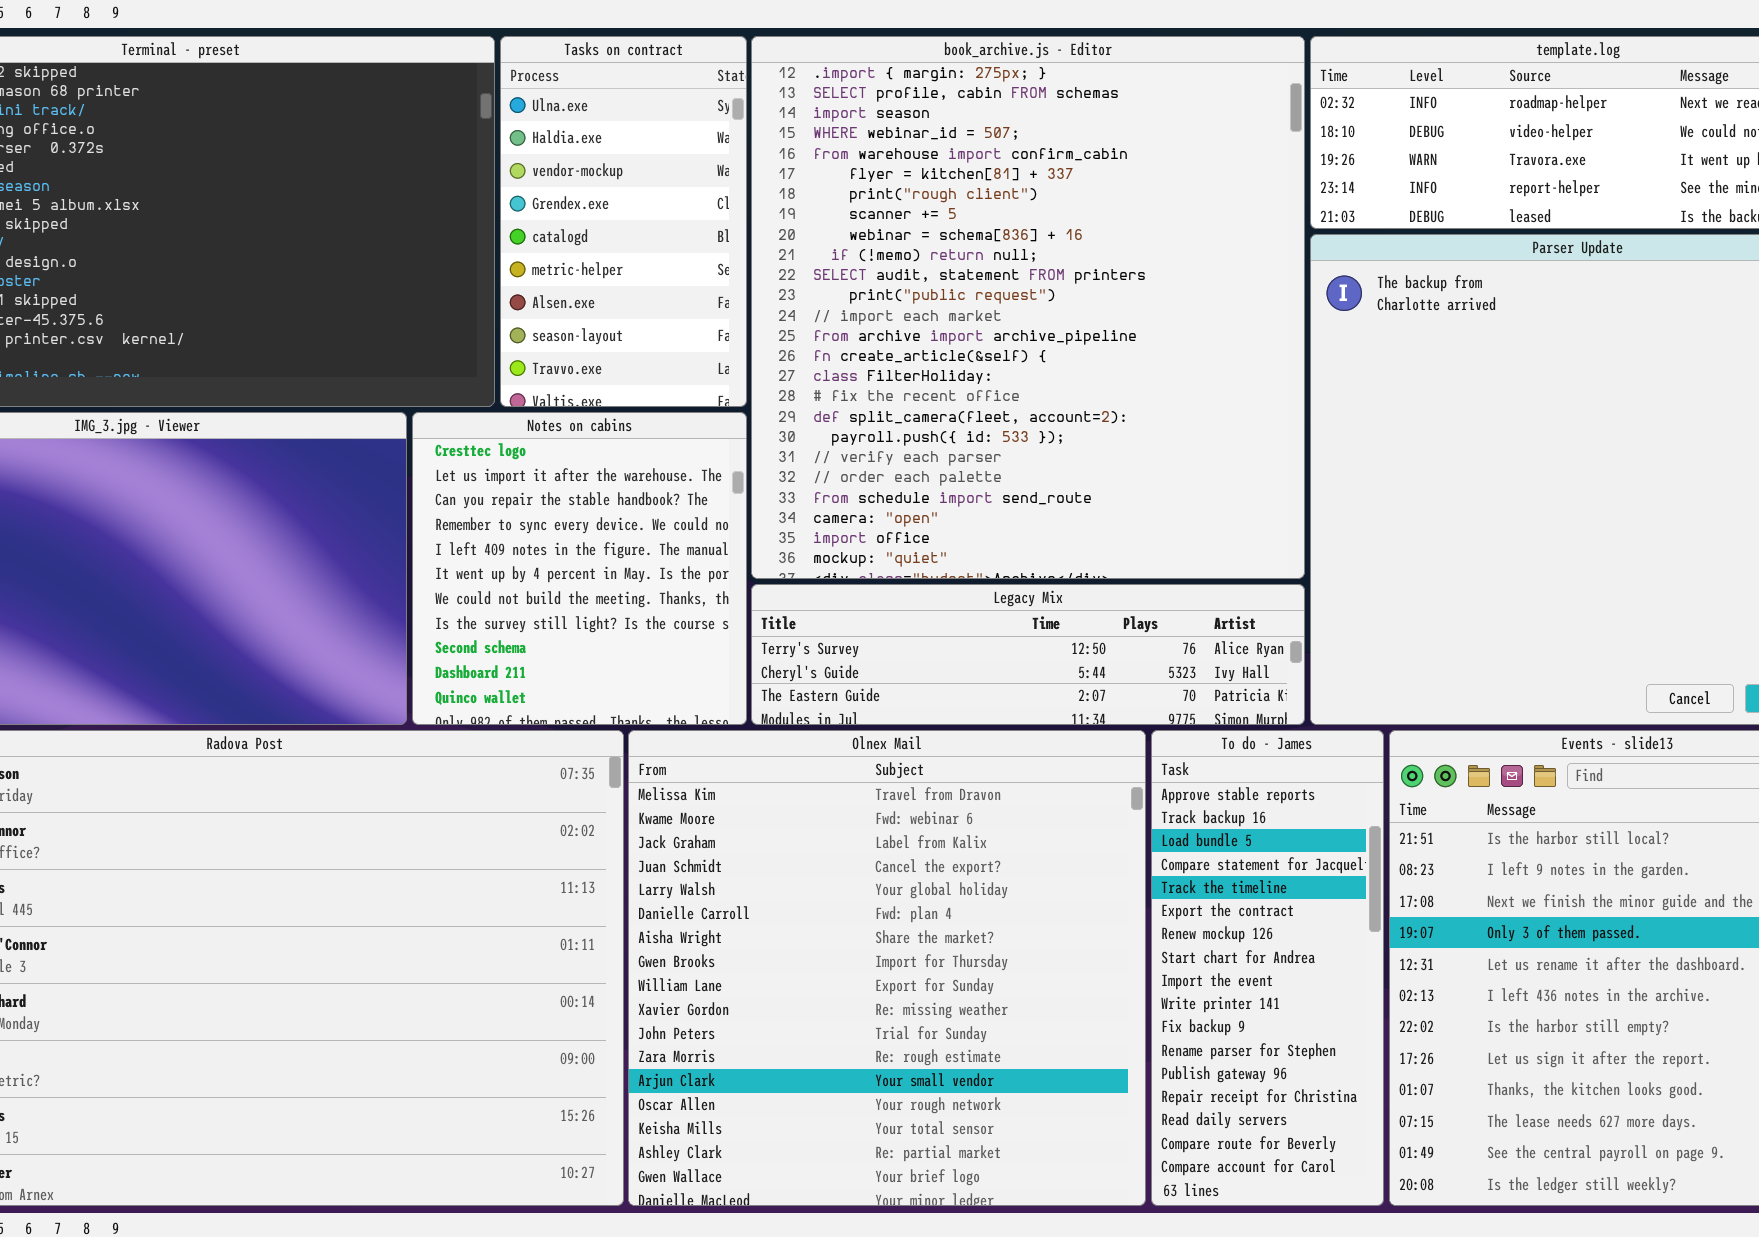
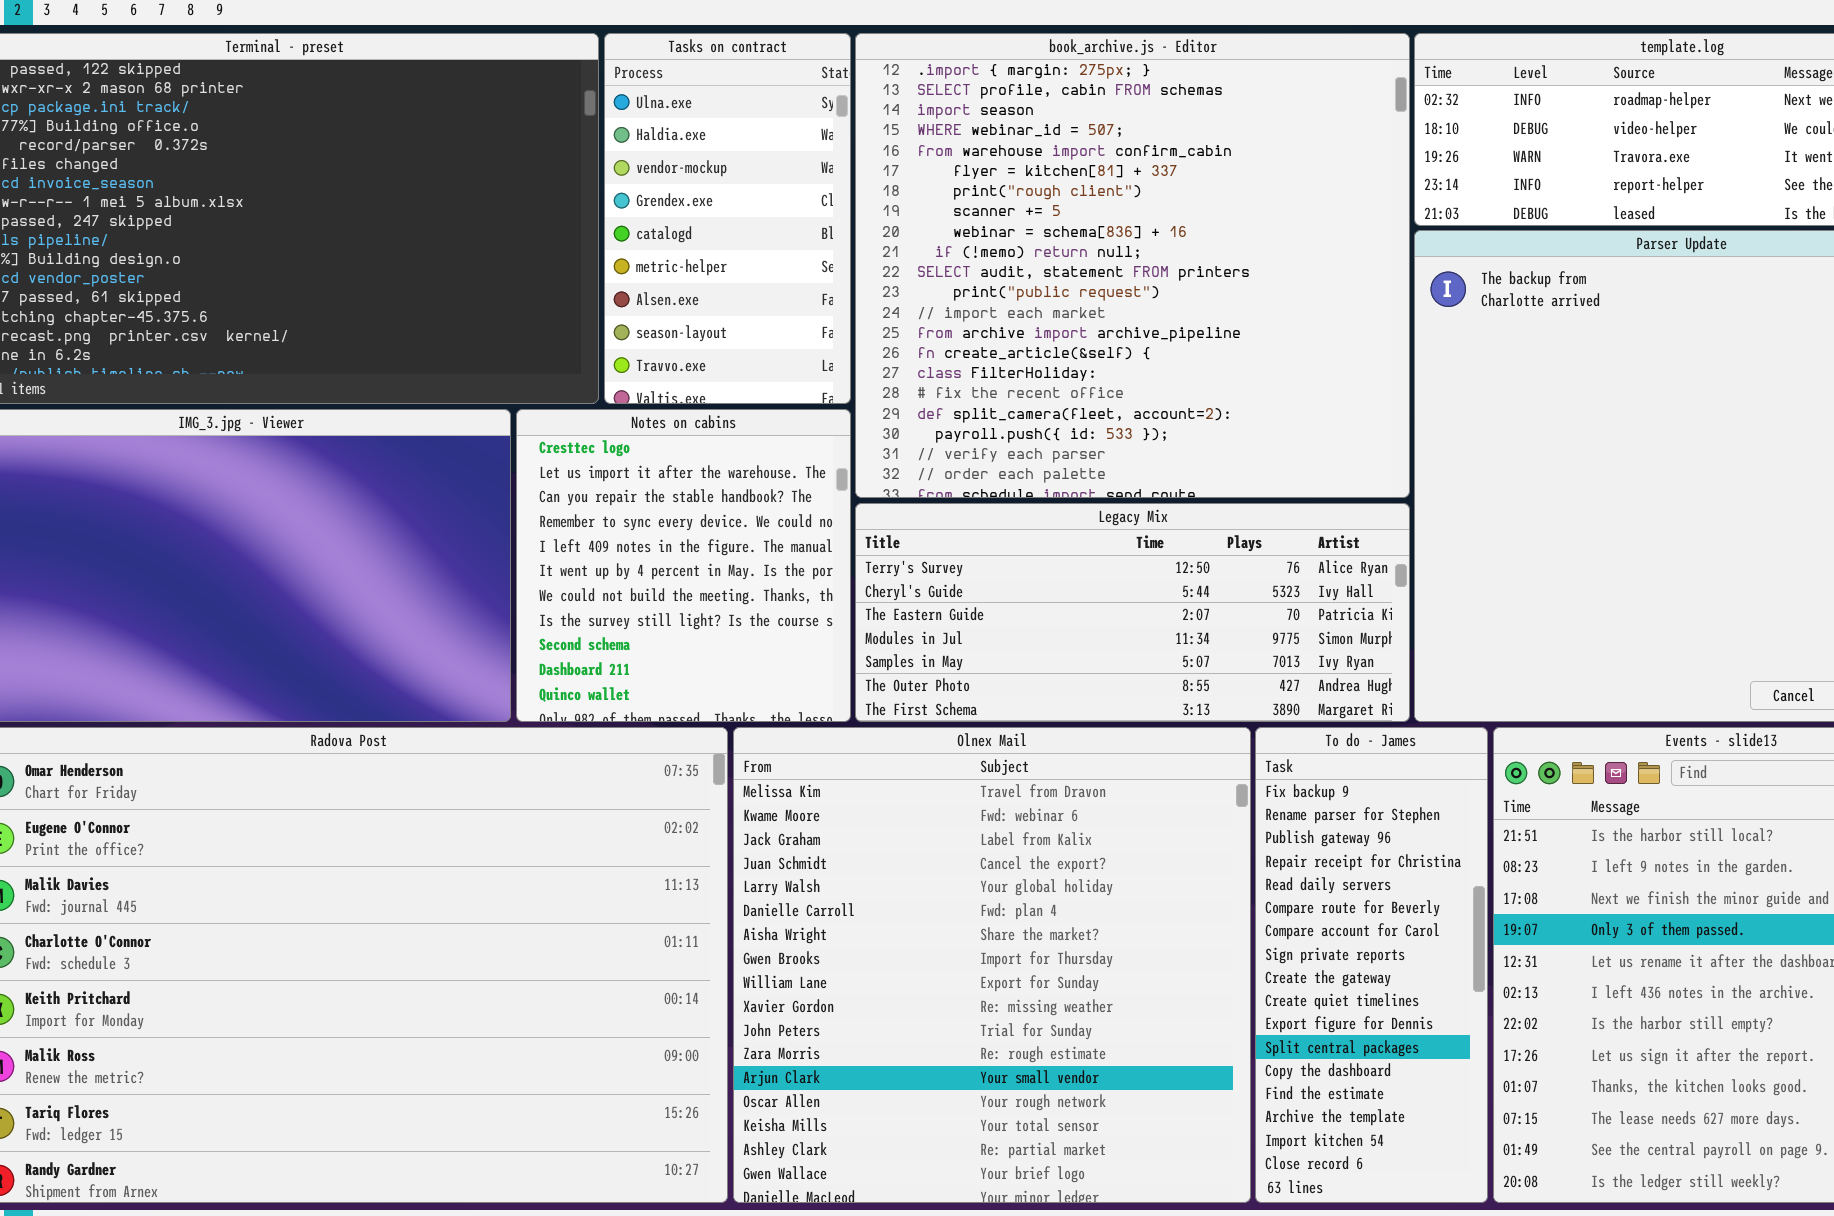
book_archive.js - Editor: [751,36,1305,579] -> [855,33,1410,498], resized
Legacy Mix: [751,584,1305,725] -> [855,503,1410,722], resized
To do - James: [1151,730,1384,1206] -> [1255,727,1488,1203], scrolled down 10 rows

